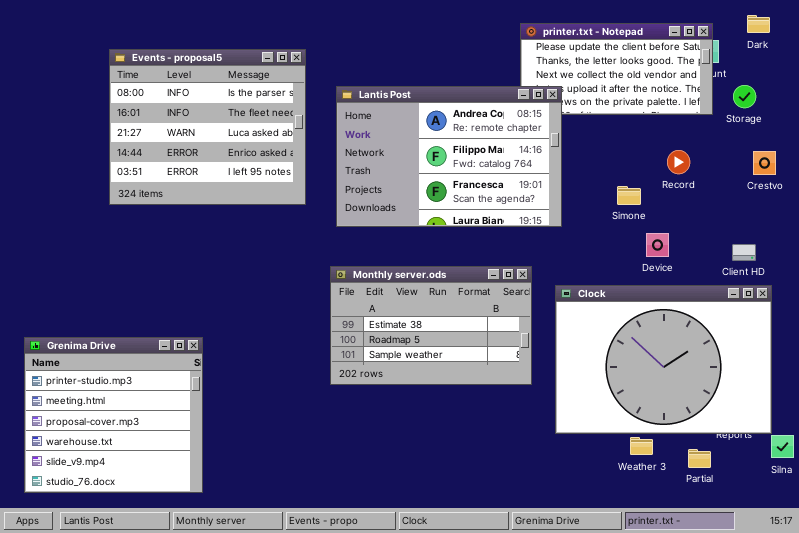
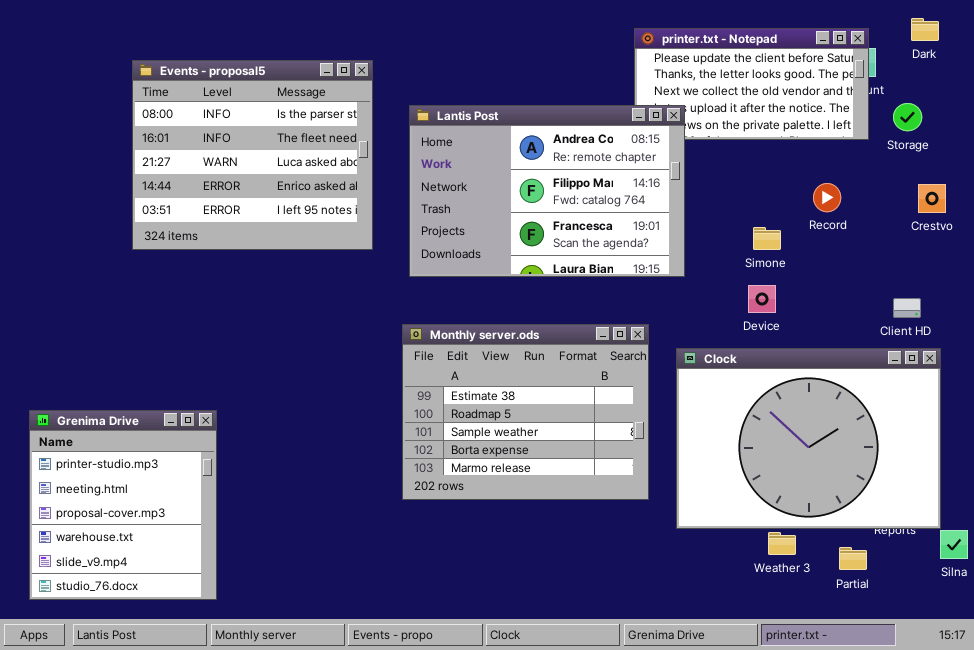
Device: [646,233,669,257] -> [748,285,776,313], moved
Monthly server.ods: [330,266,532,385] -> [402,324,649,500], resized
Grenima Drive: [24,337,203,493] -> [29,410,217,600], resized

